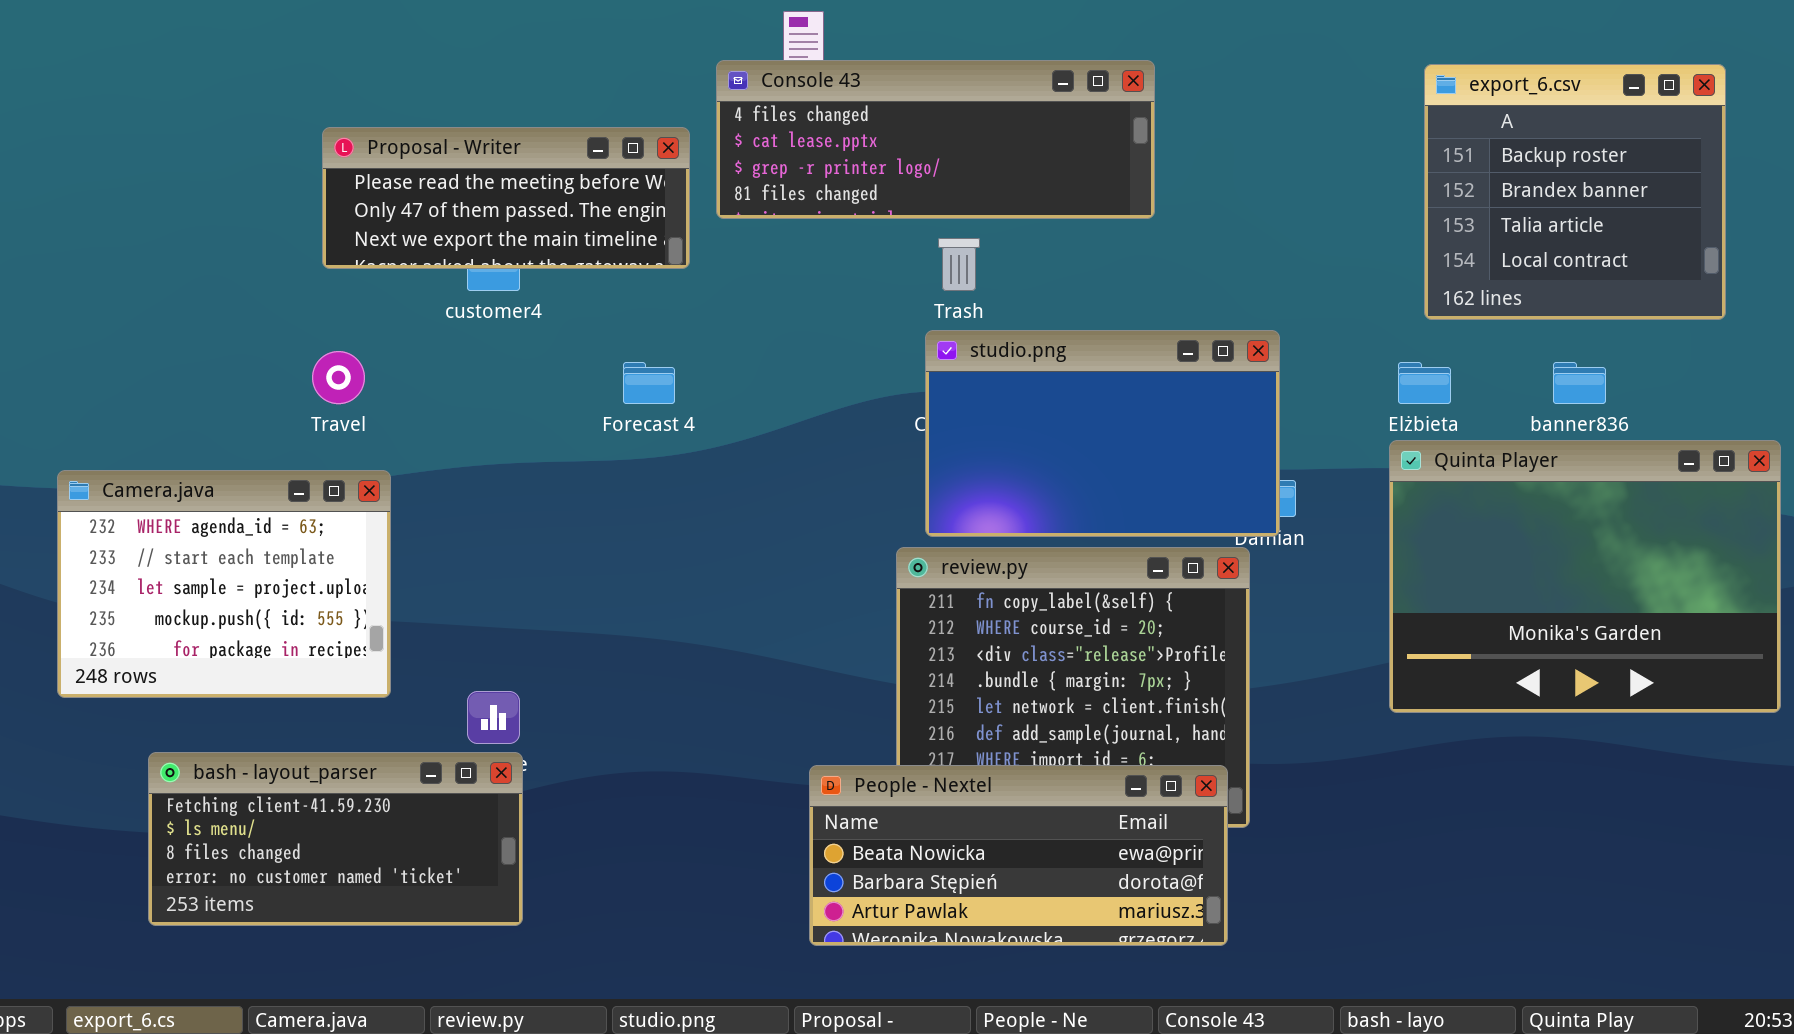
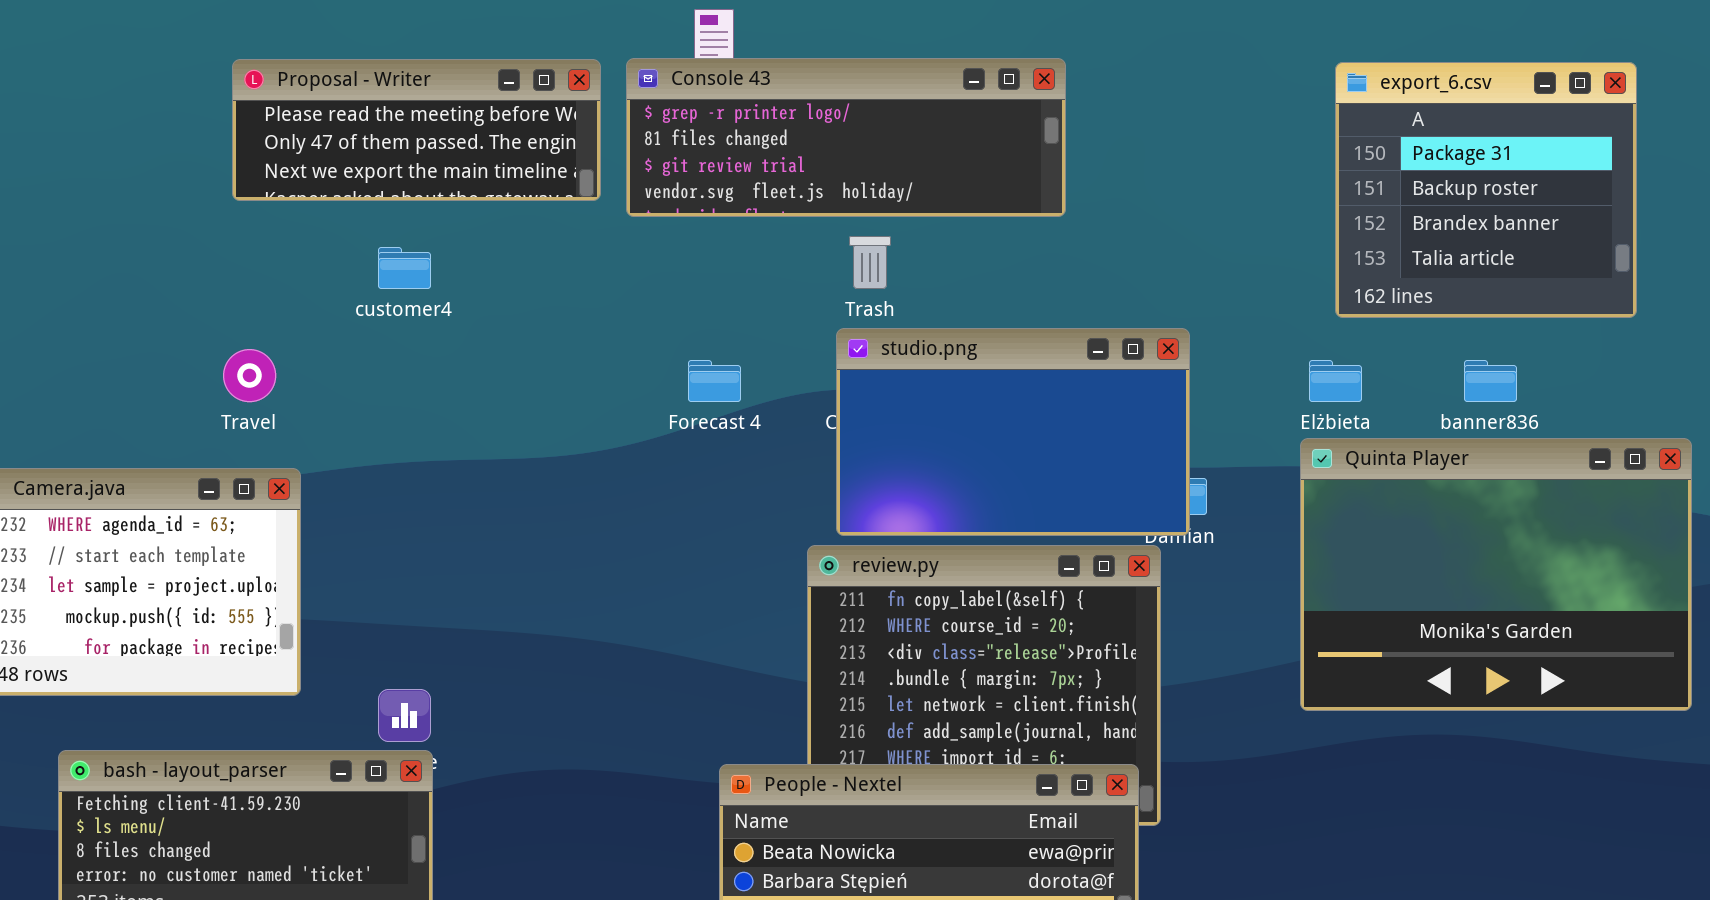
Console 43: [716,60,1155,219] -> [626,58,1066,217], scrolled down 2 rows
export_6.csv: [1424,64,1726,320] -> [1335,62,1637,318], scrolled up 1 row
Proposal - Writer: [322,127,690,269] -> [232,59,601,201], moved
Forecast 4: [623,362,675,404] -> [688,360,741,402], moved

